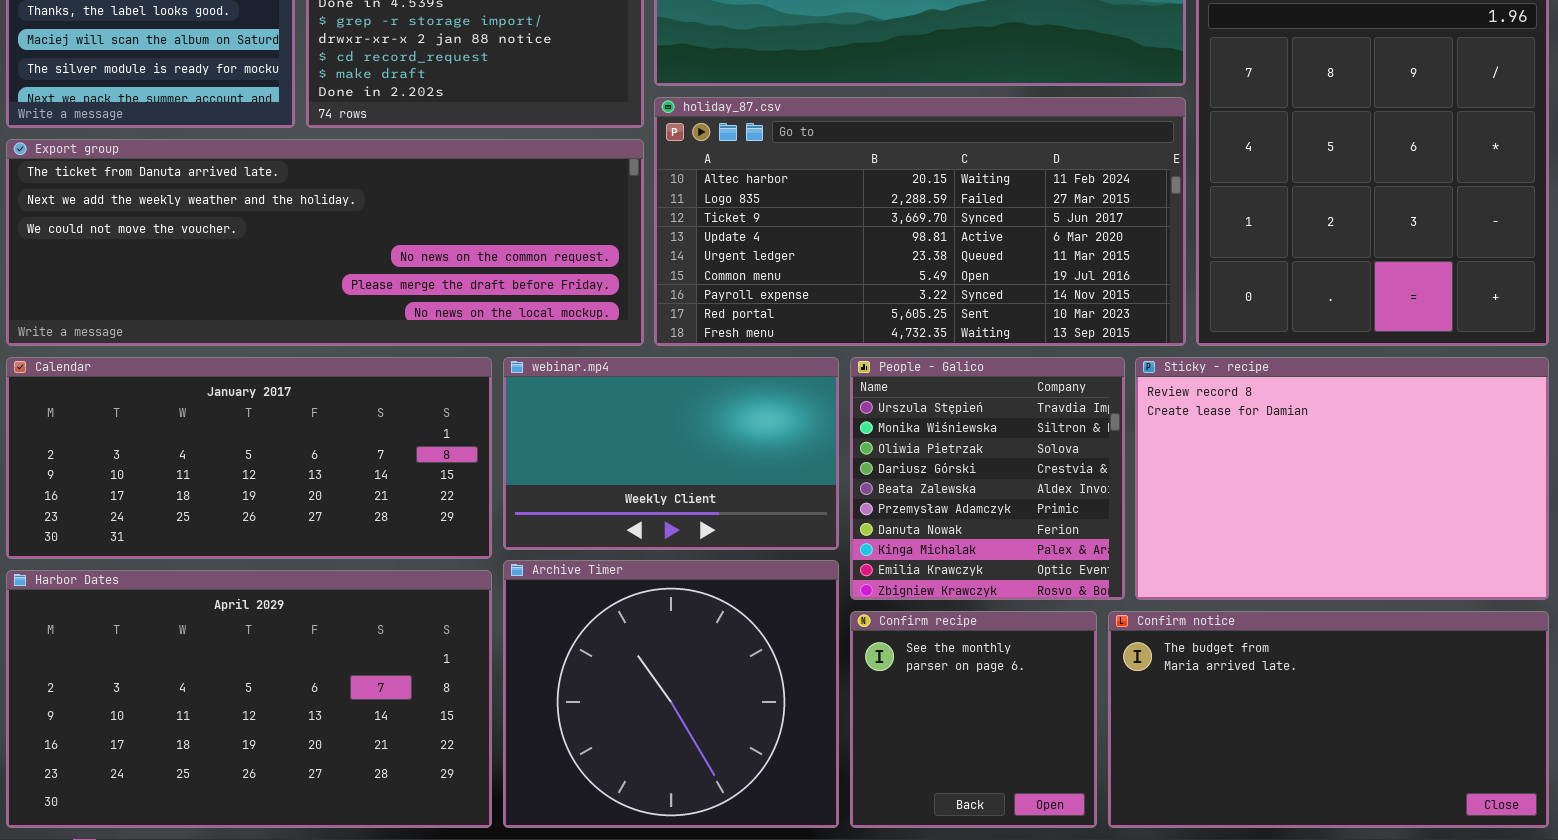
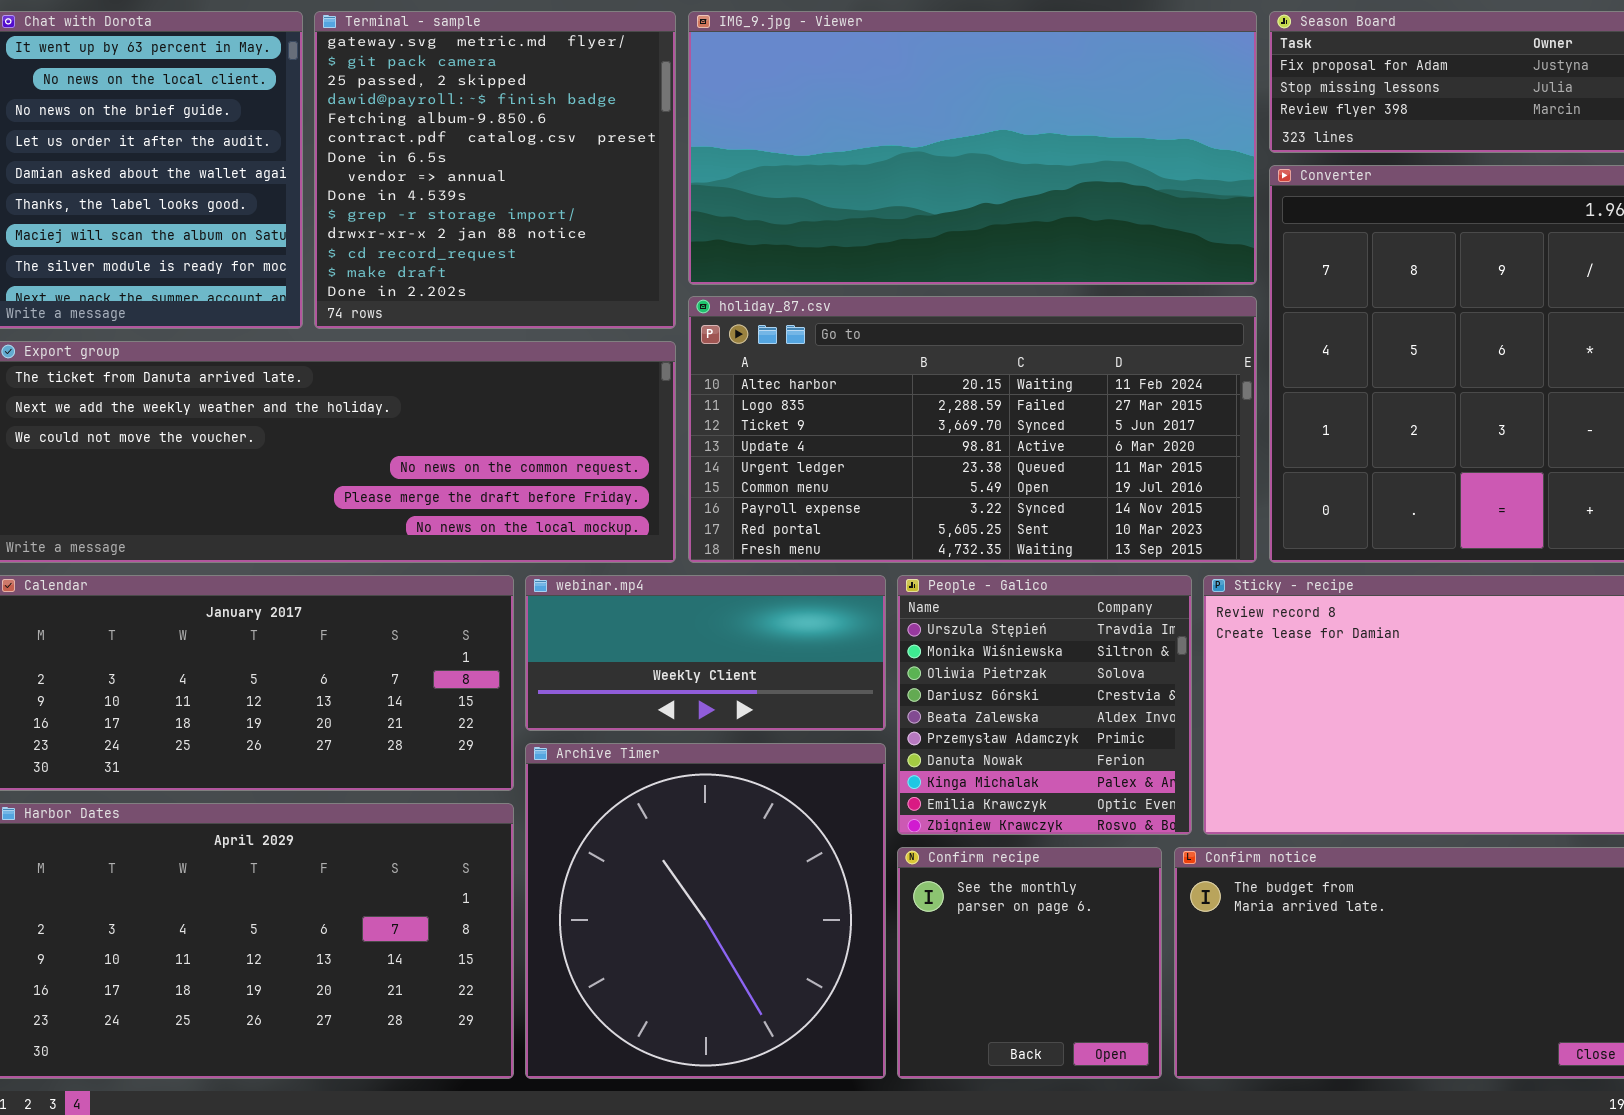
webinar.mp4: [503,357,839,550] -> [525,575,886,731], resized
Archive Timer: [503,560,839,828] -> [525,743,886,1079], resized

